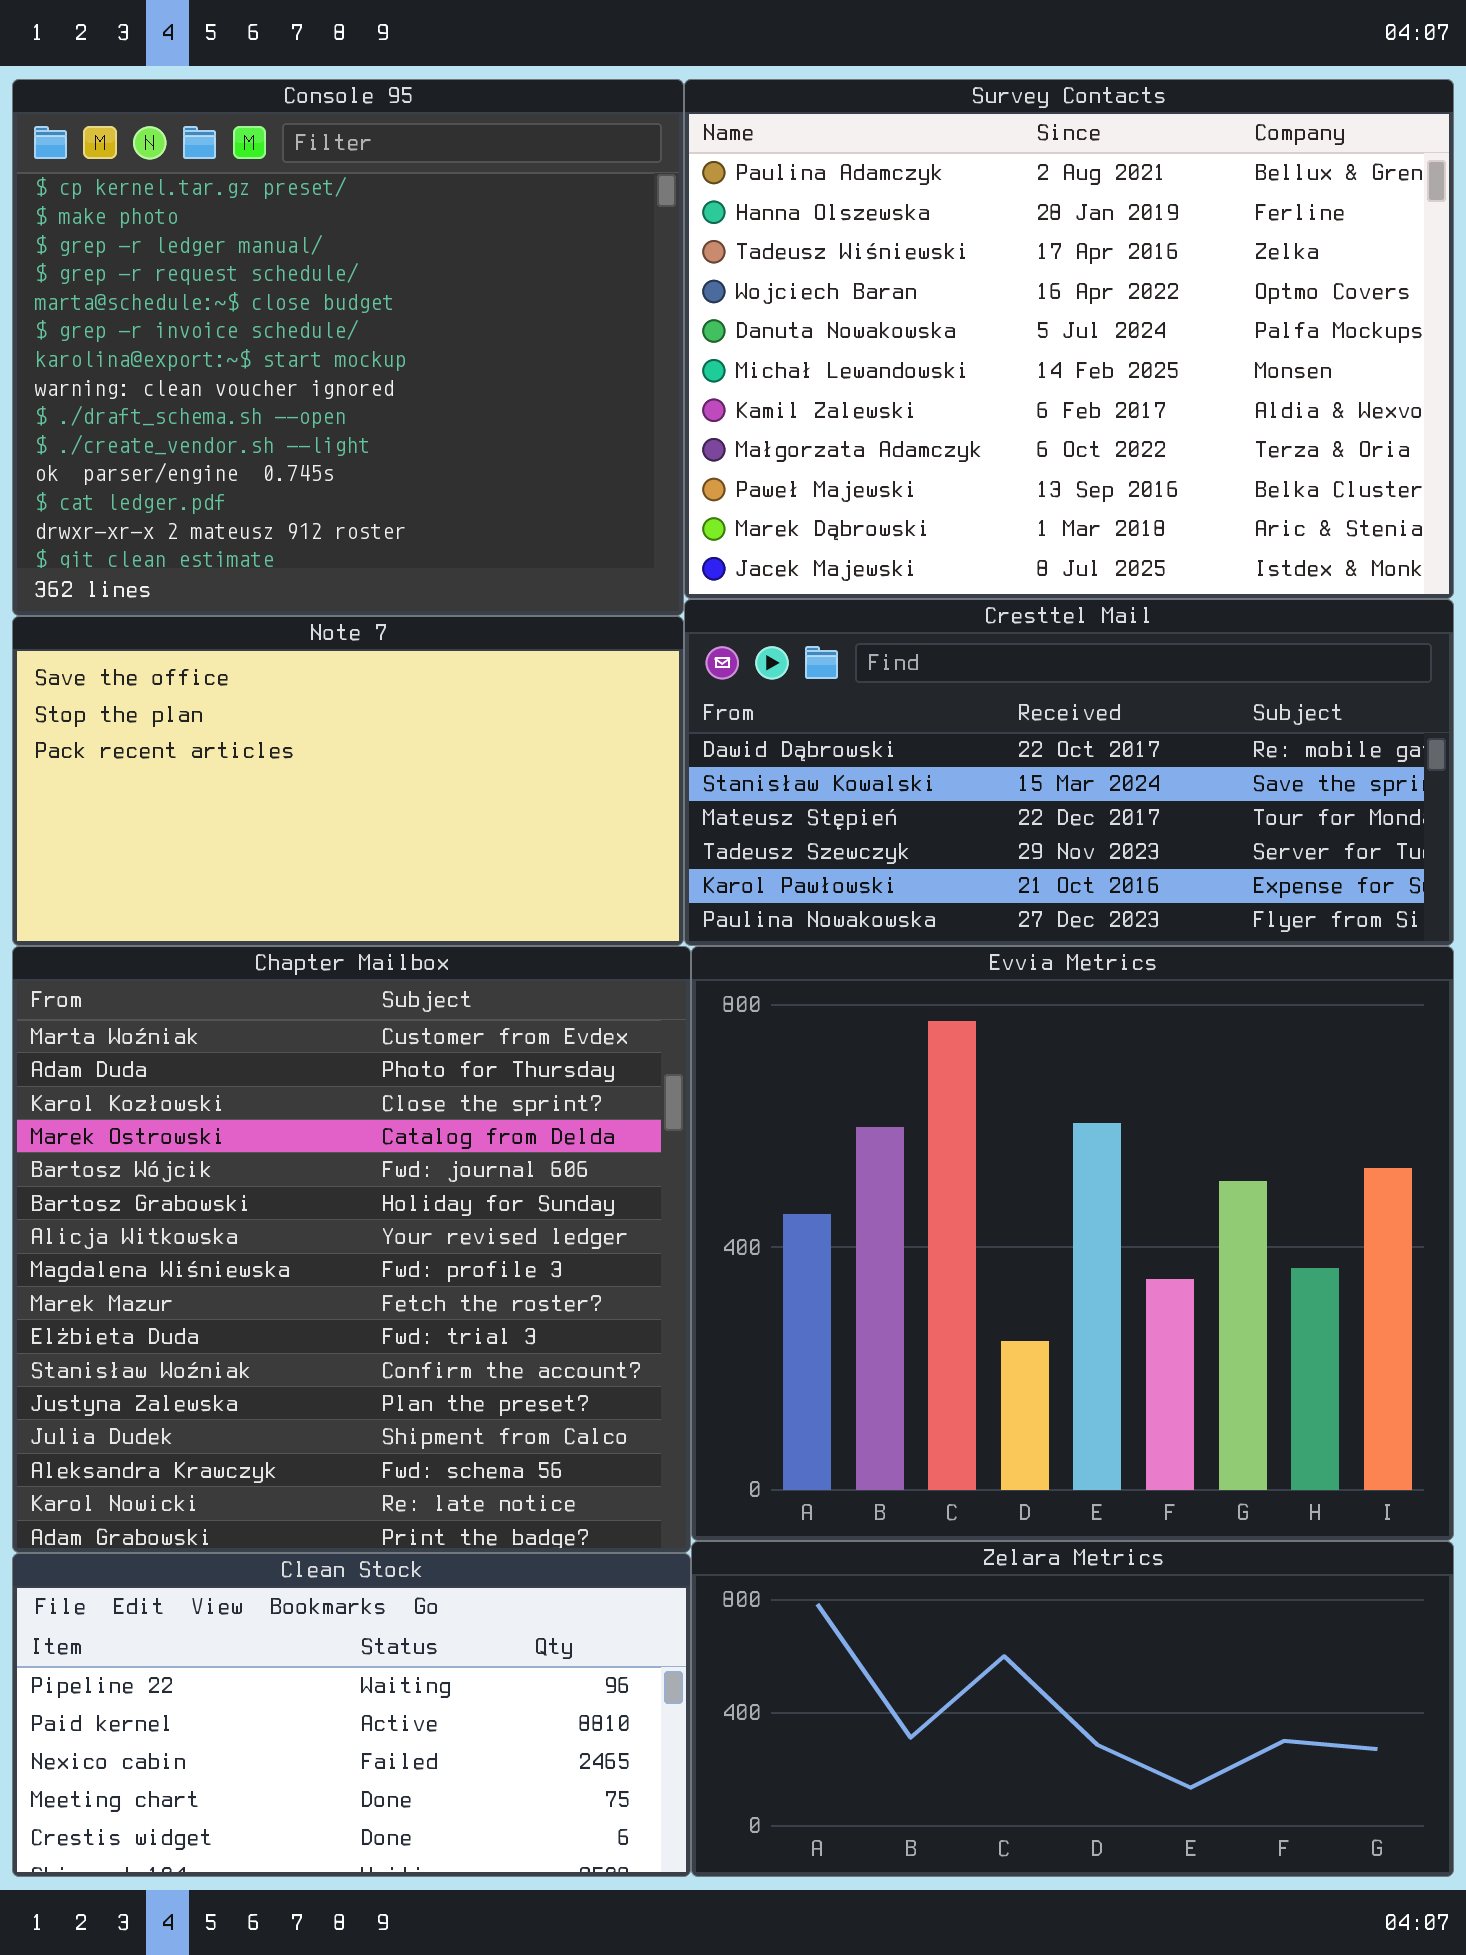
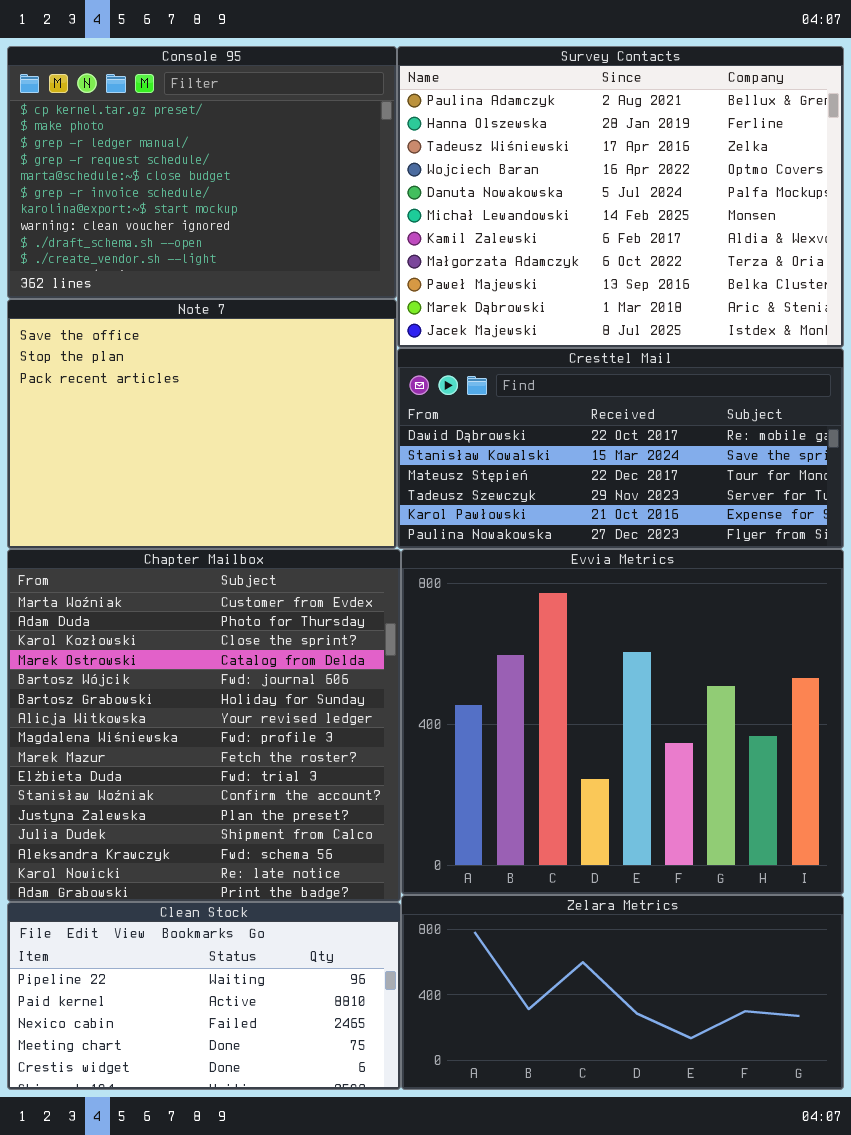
Console 95: [12,79,684,616] -> [7,46,397,299], resized
Note 7: [12,616,684,946] -> [7,299,397,549], resized

